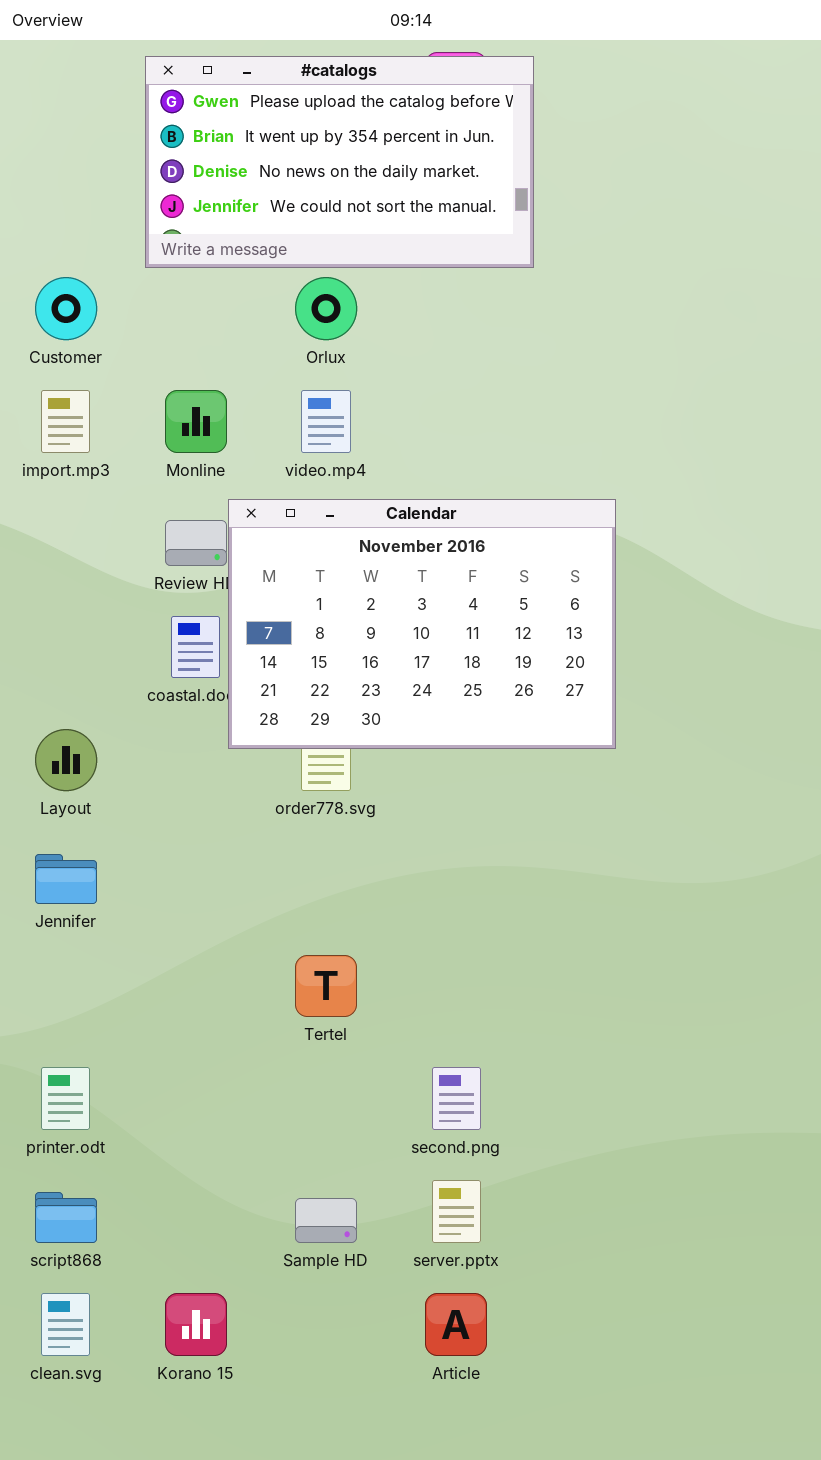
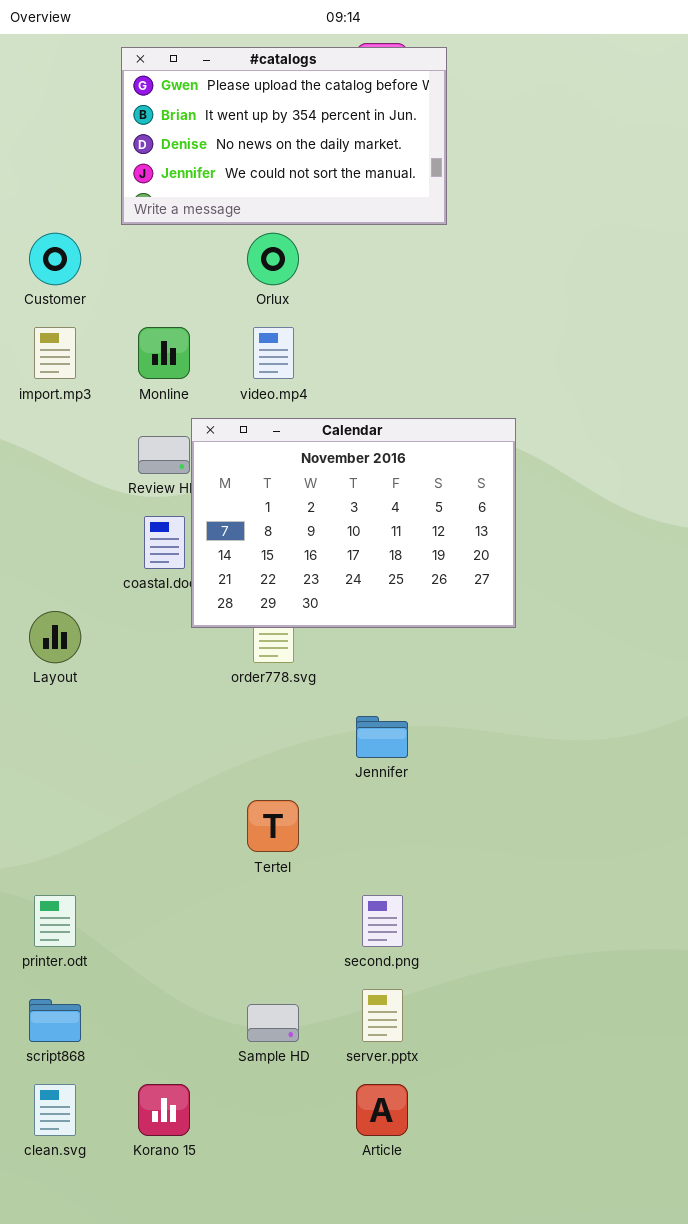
Jennifer: [35,854,97,904] -> [356,716,408,758], moved

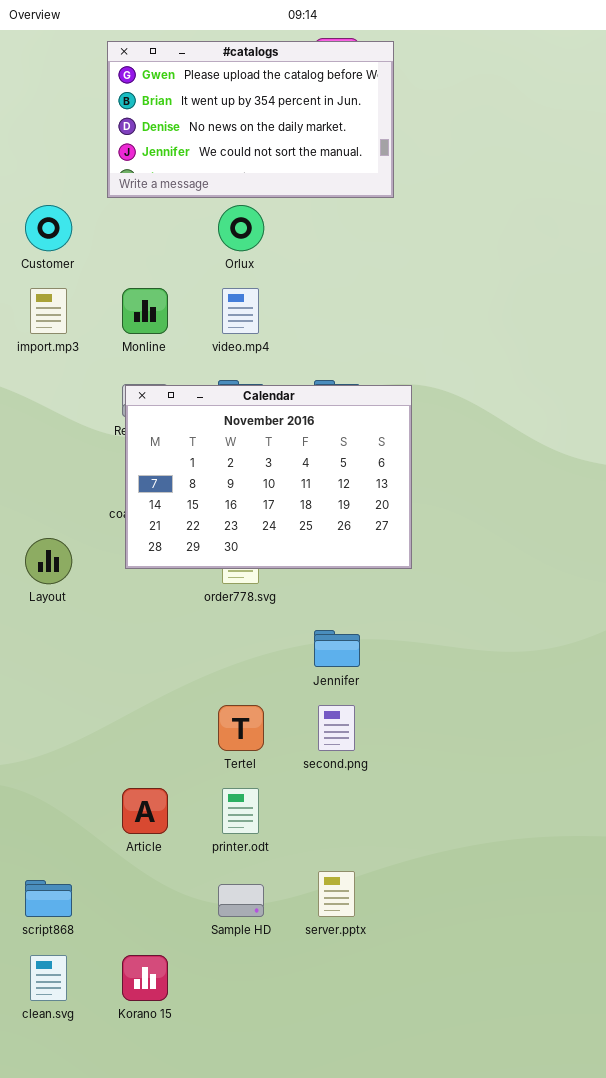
Calendar: [191,418,516,628] -> [125,385,412,569], moved
printer.odt: [34,895,76,947] -> [222,788,259,834], moved
second.png: [362,895,403,947] -> [318,705,355,751], moved
Article: [356,1084,408,1136] -> [122,788,168,834], moved

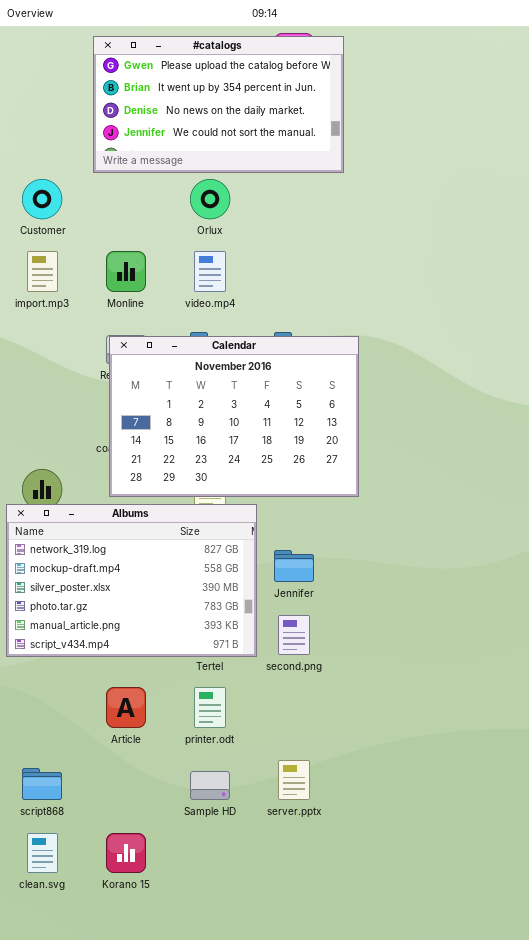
Albums: none -> [6,504,257,657], opened

